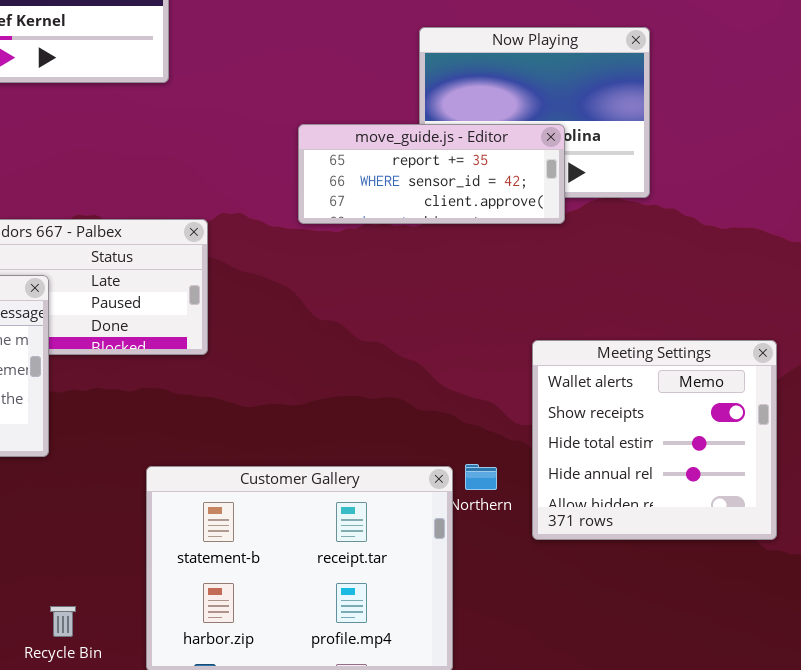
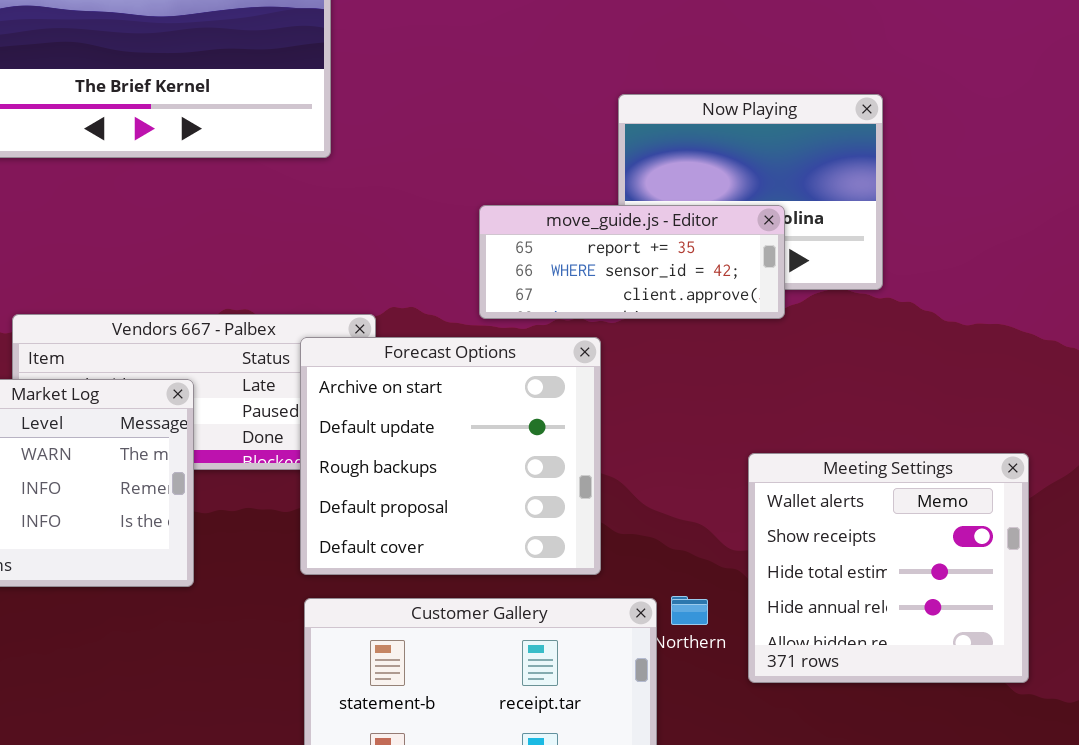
Forecast Options: none -> [300,337,601,575], opened

